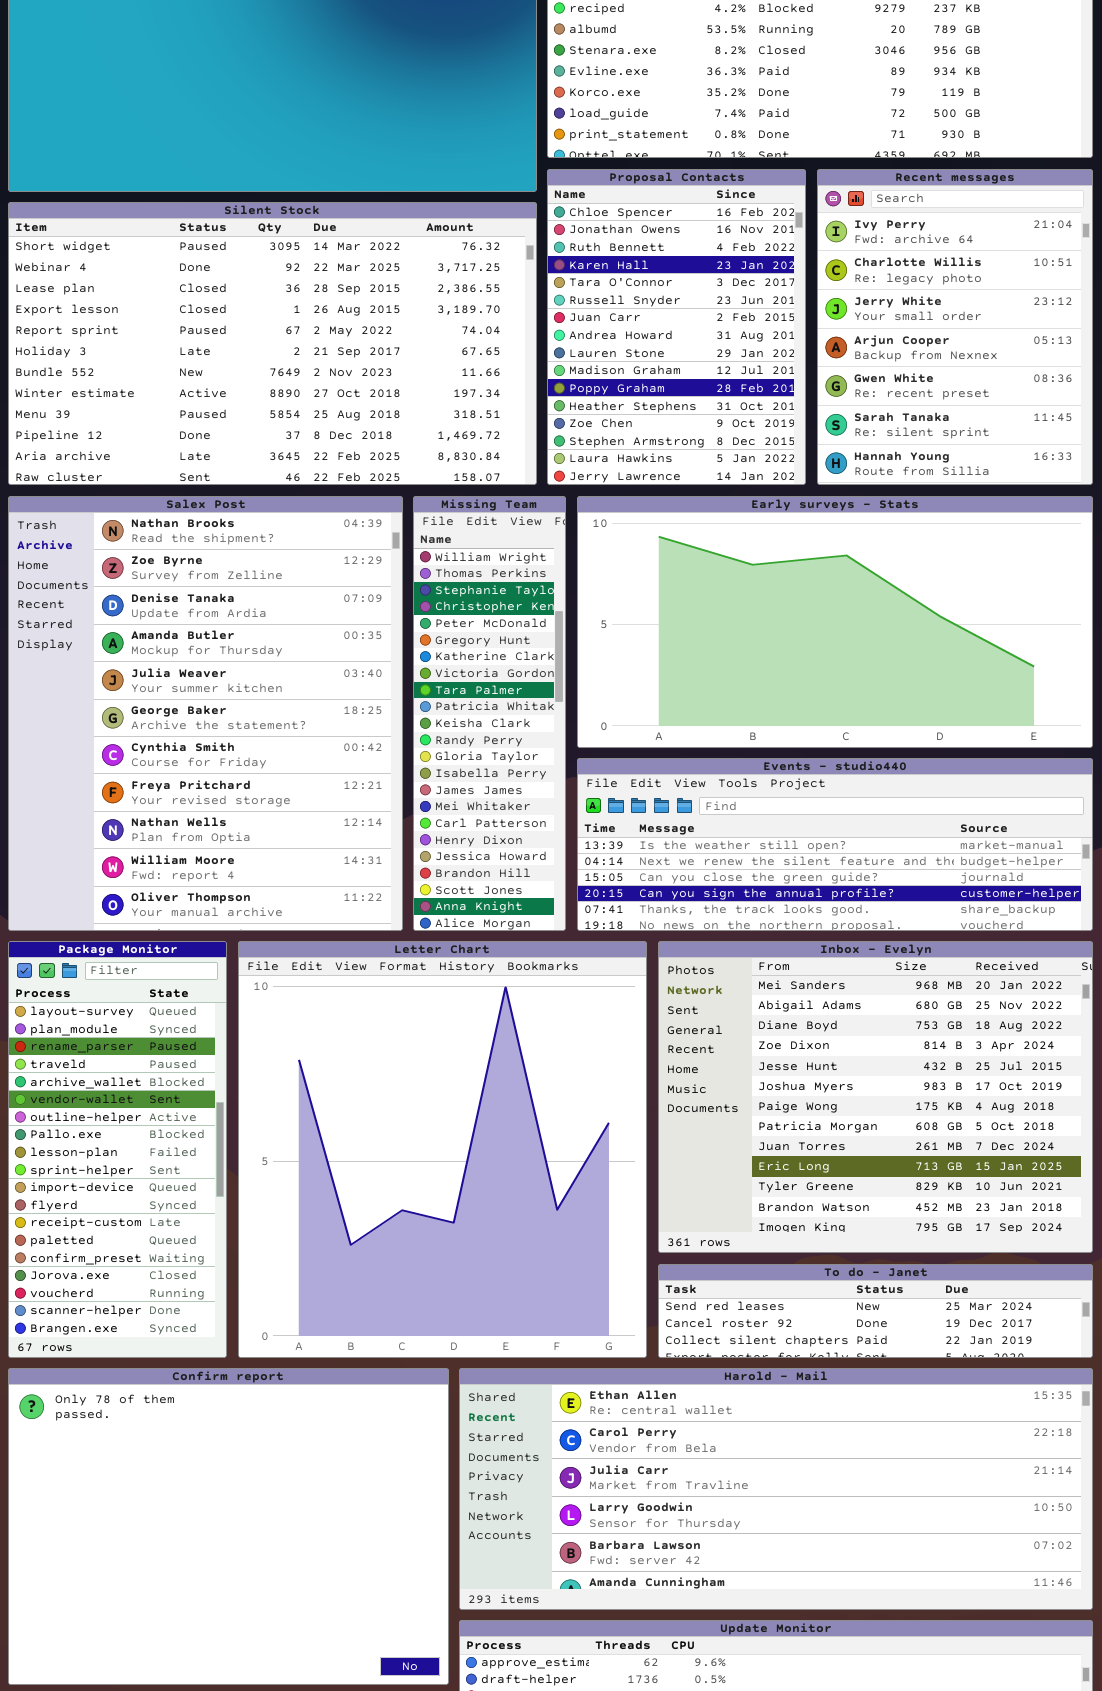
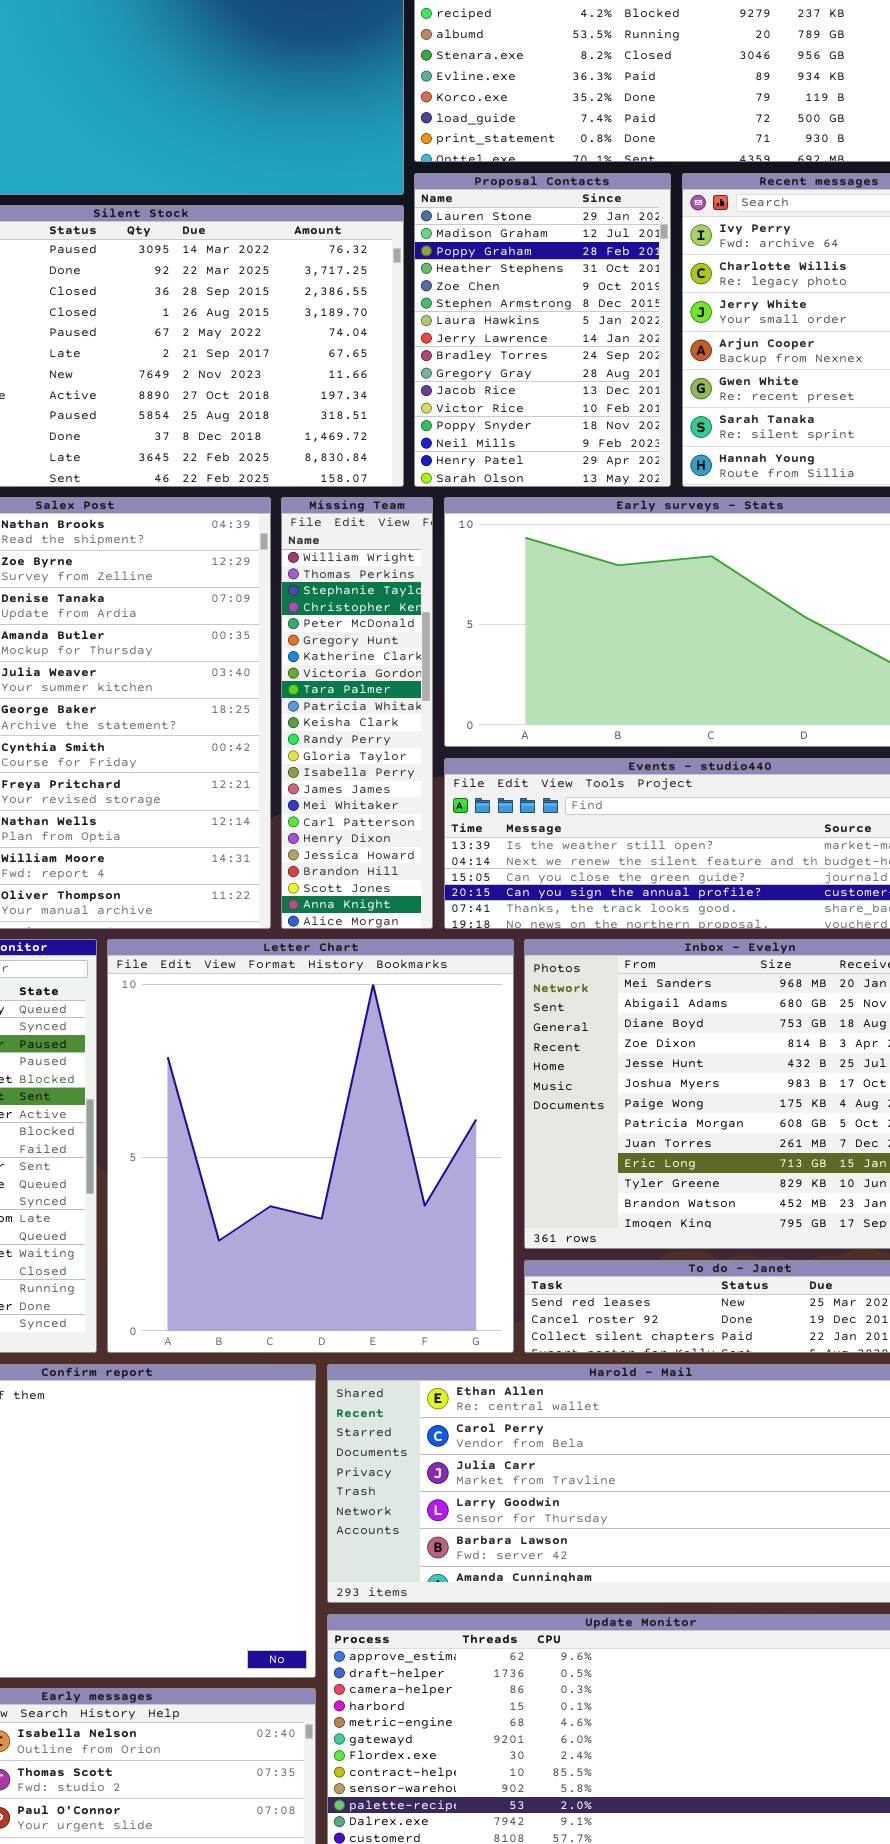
Proposal Contacts: [547,169,806,485] -> [414,173,671,487], scrolled down 8 rows

